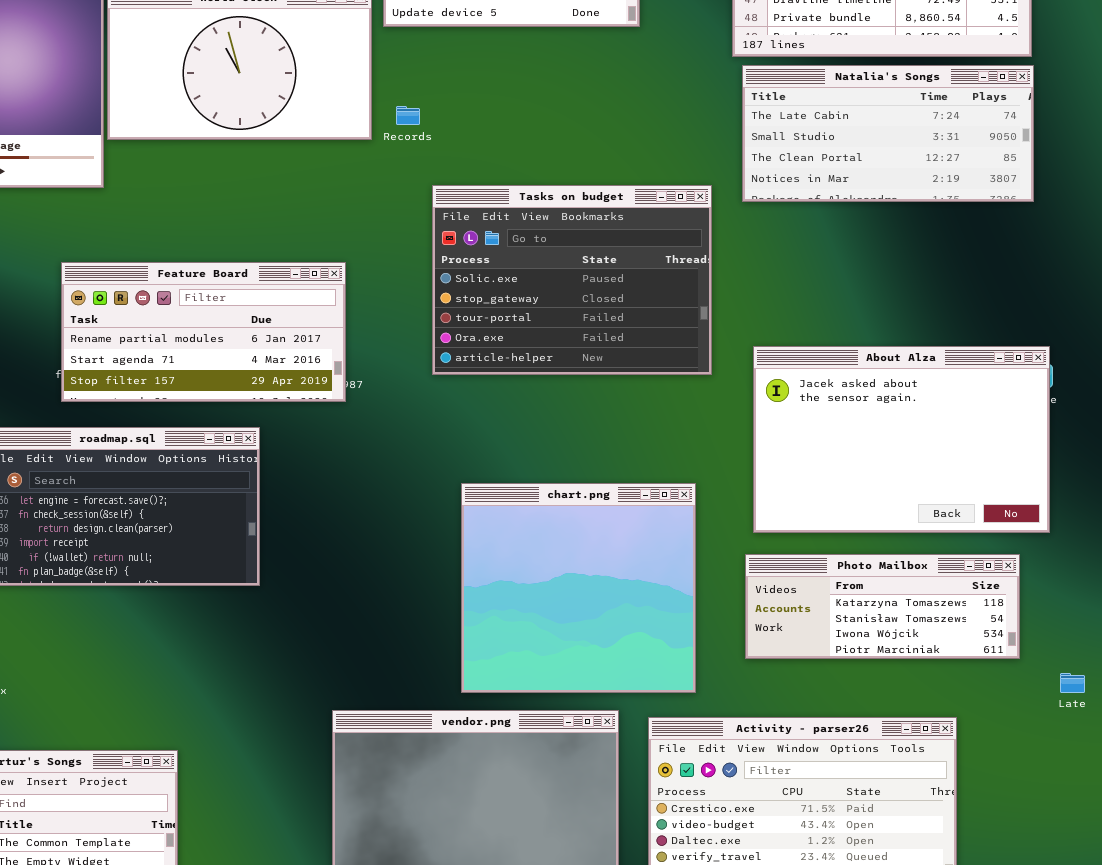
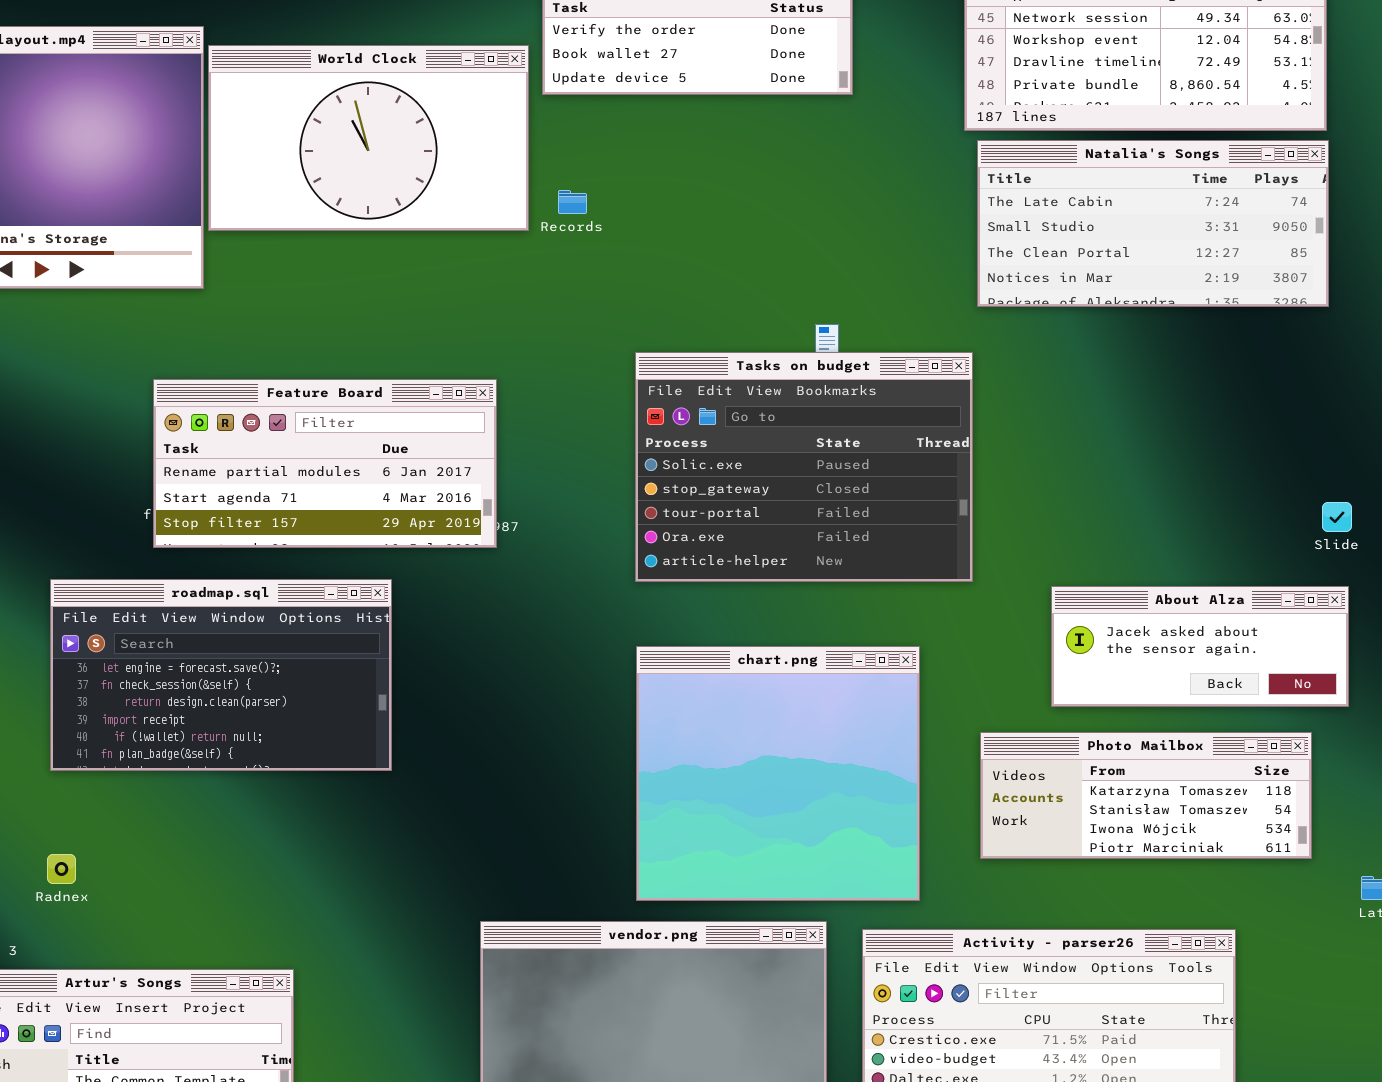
Tasks on budget: [432,185,712,375] -> [635,352,973,582], moved
About Alza: [753,346,1050,533] -> [1051,586,1349,707], resized

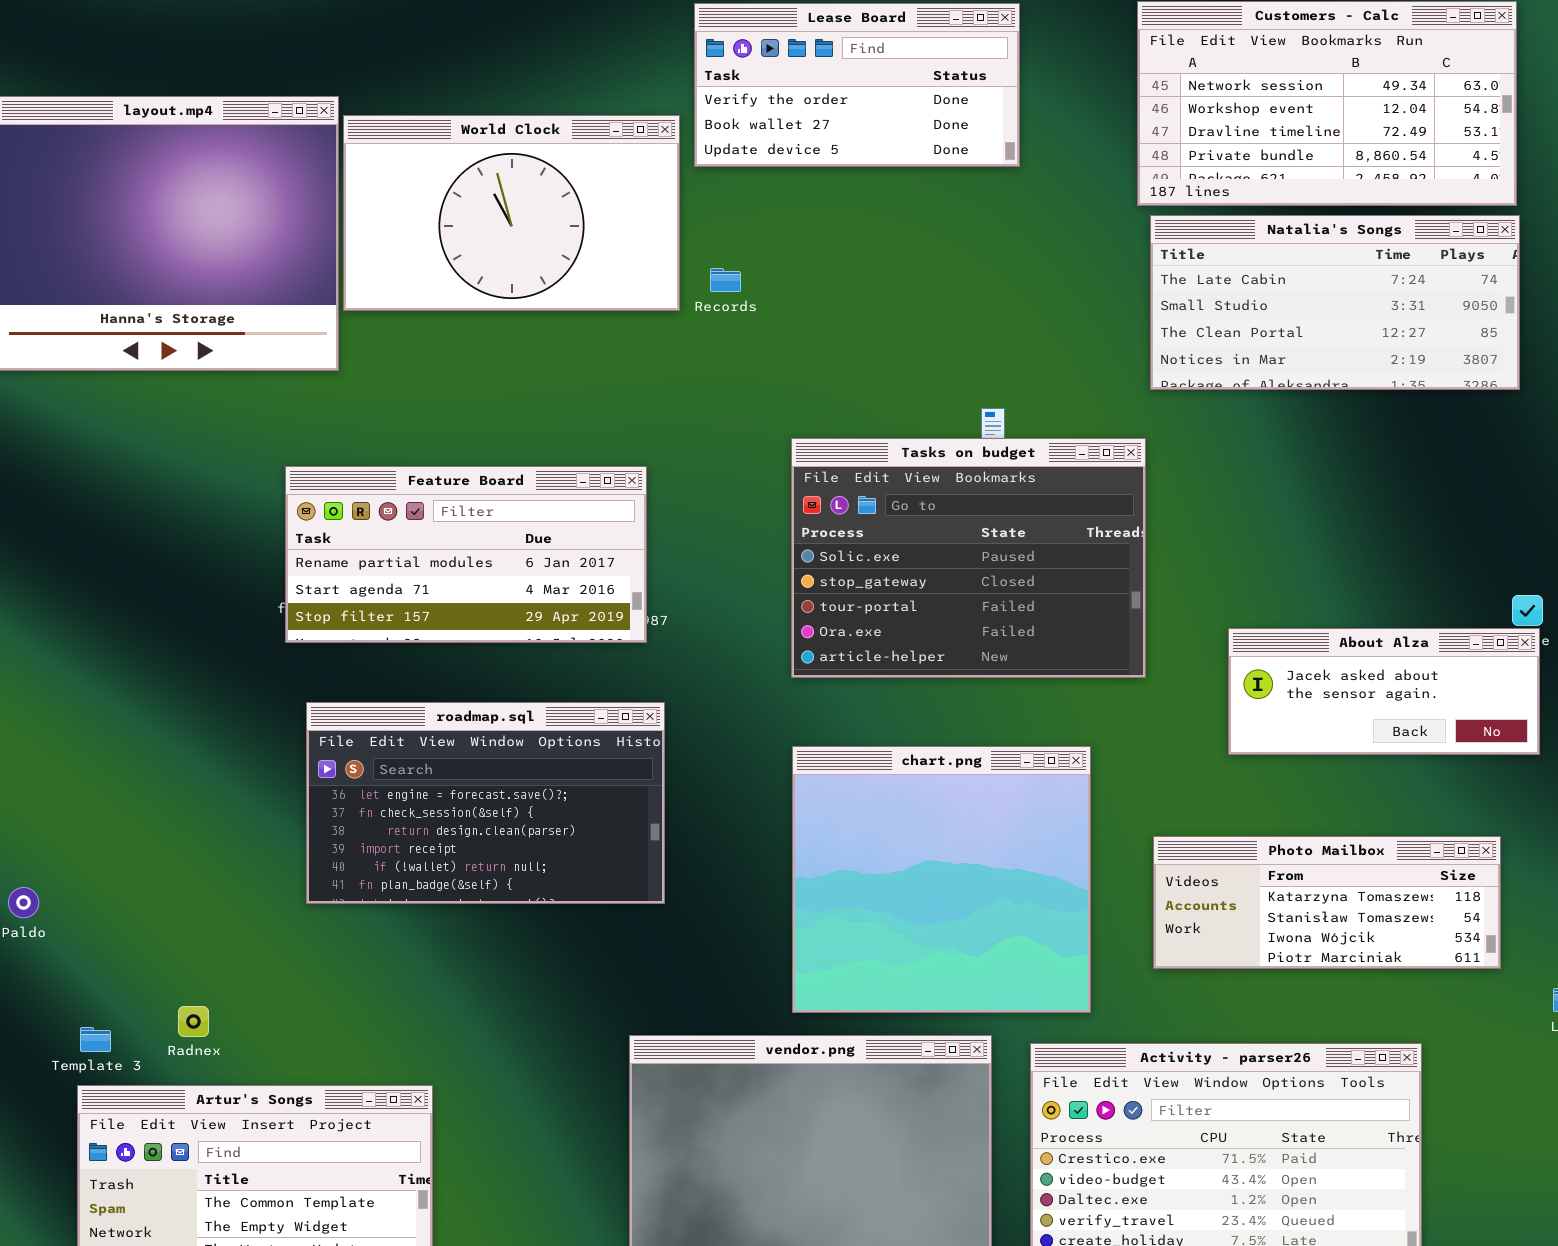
roadmap.sql: [50,579,392,771] -> [306,702,665,904], moved
About Alza: [1051,586,1349,707] -> [1228,628,1540,755], moved
Radnex: [47,854,76,884] -> [178,1006,209,1037], moved

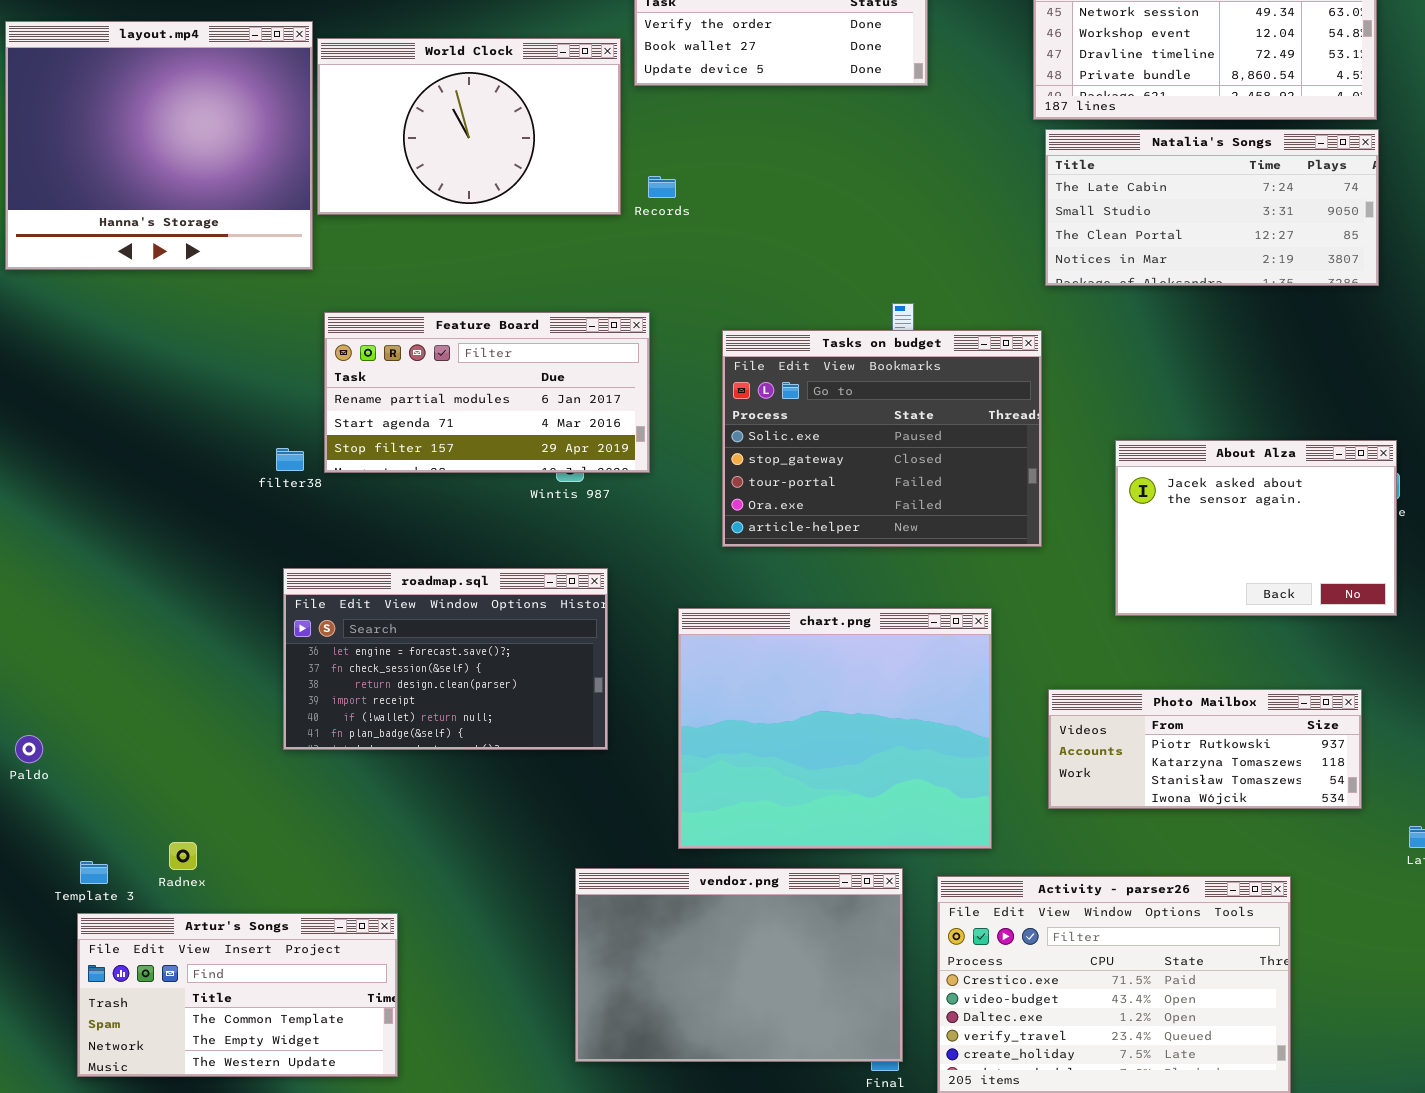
Feature Board: [285,466,647,643] -> [324,312,650,473], moved
About Alza: [1228,628,1540,755] -> [1115,440,1397,616], resized
chart.png: [792,746,1091,1013] -> [678,608,992,849], resized
Photo Mailbox: [1153,836,1501,969] -> [1048,689,1362,809], scrolled up 1 row

